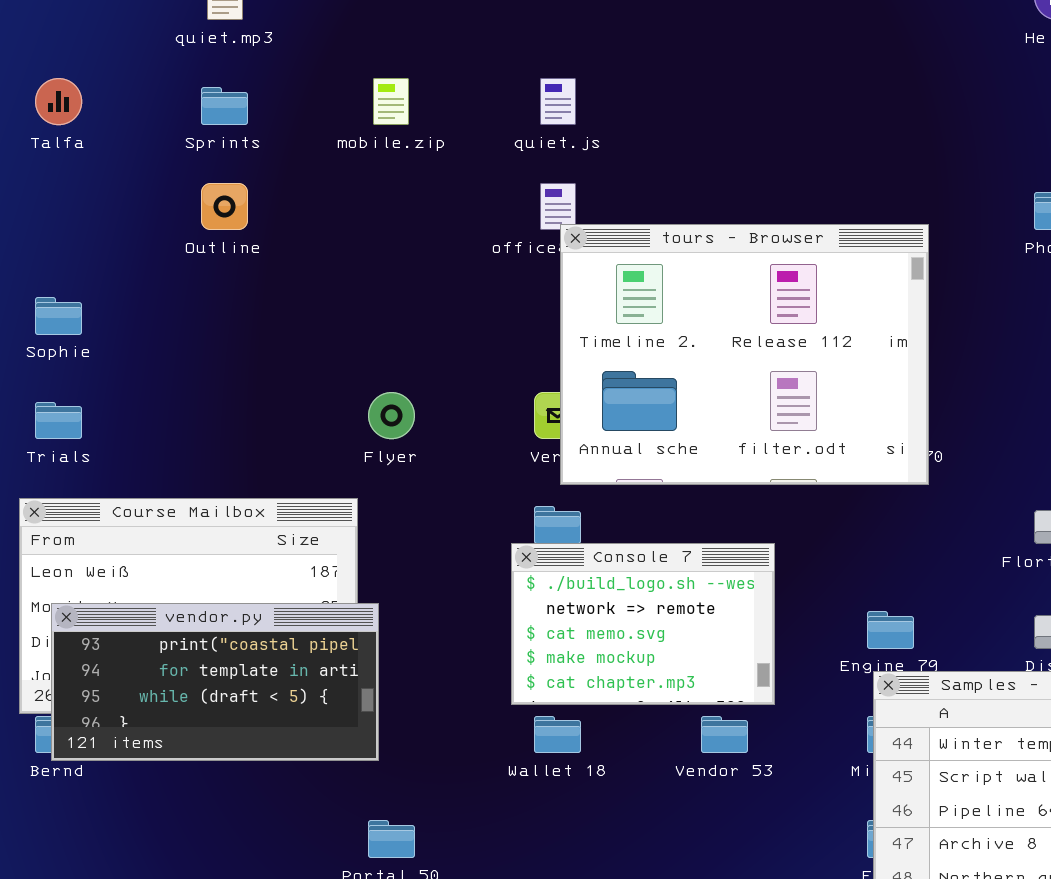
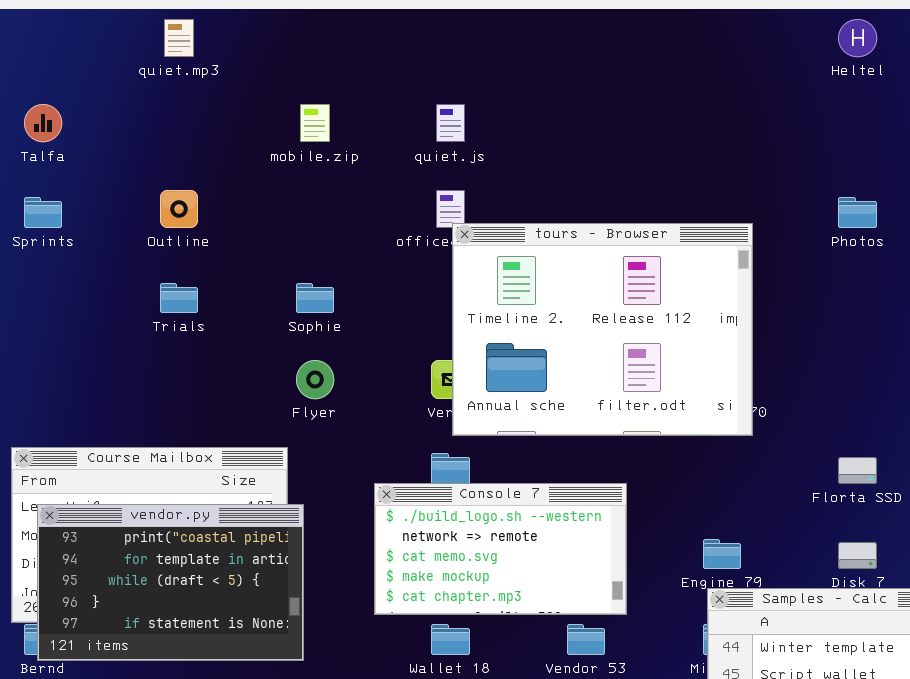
Sprints: [201,87,248,125] -> [24,197,62,228], moved
Sophie: [35,297,82,335] -> [296,283,334,313], moved
Trials: [35,402,82,439] -> [160,283,198,313], moved
Console 7: [511,543,775,705] -> [374,483,627,615], resized
vendor.py: [51,603,379,761] -> [37,504,304,661], resized

